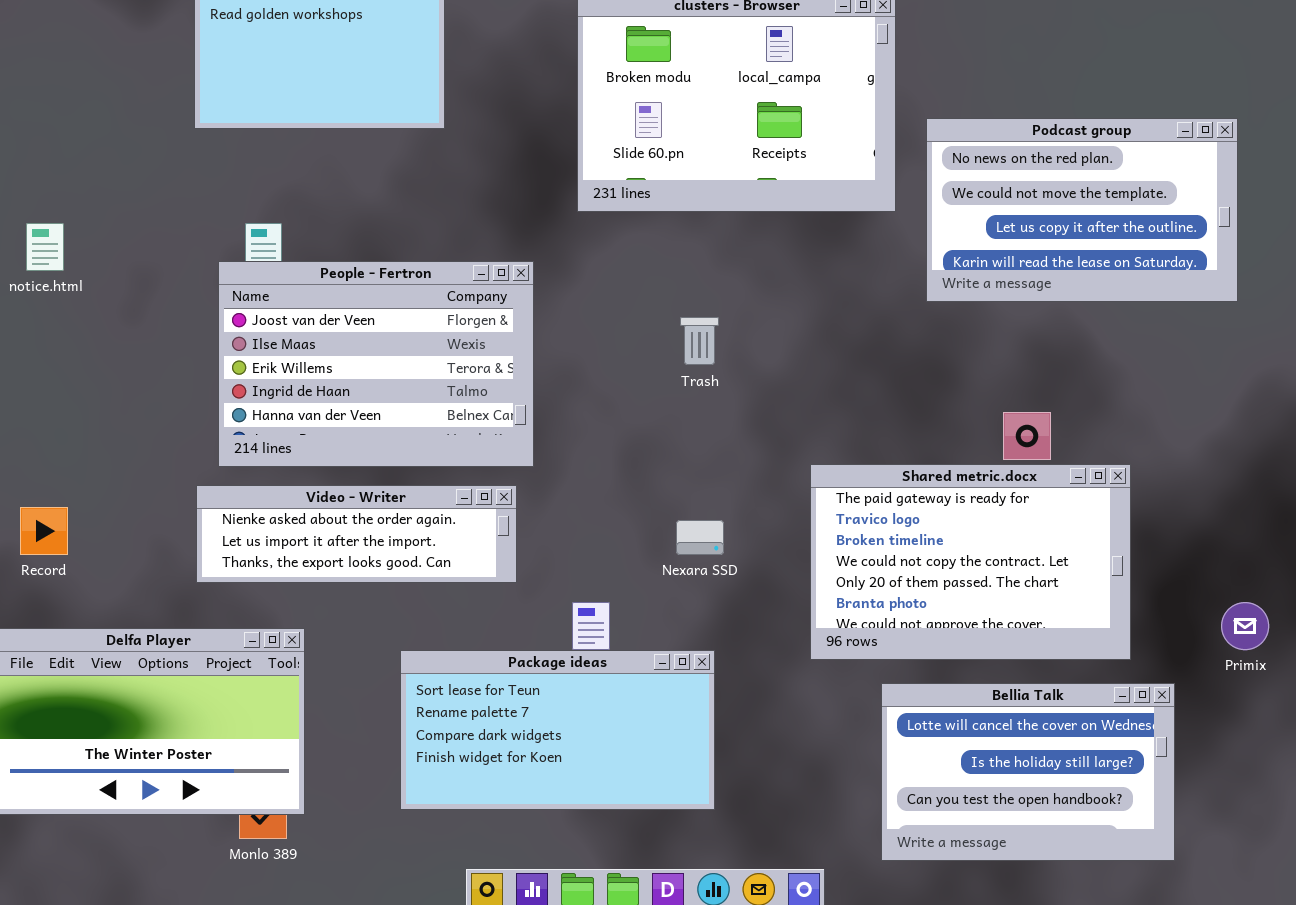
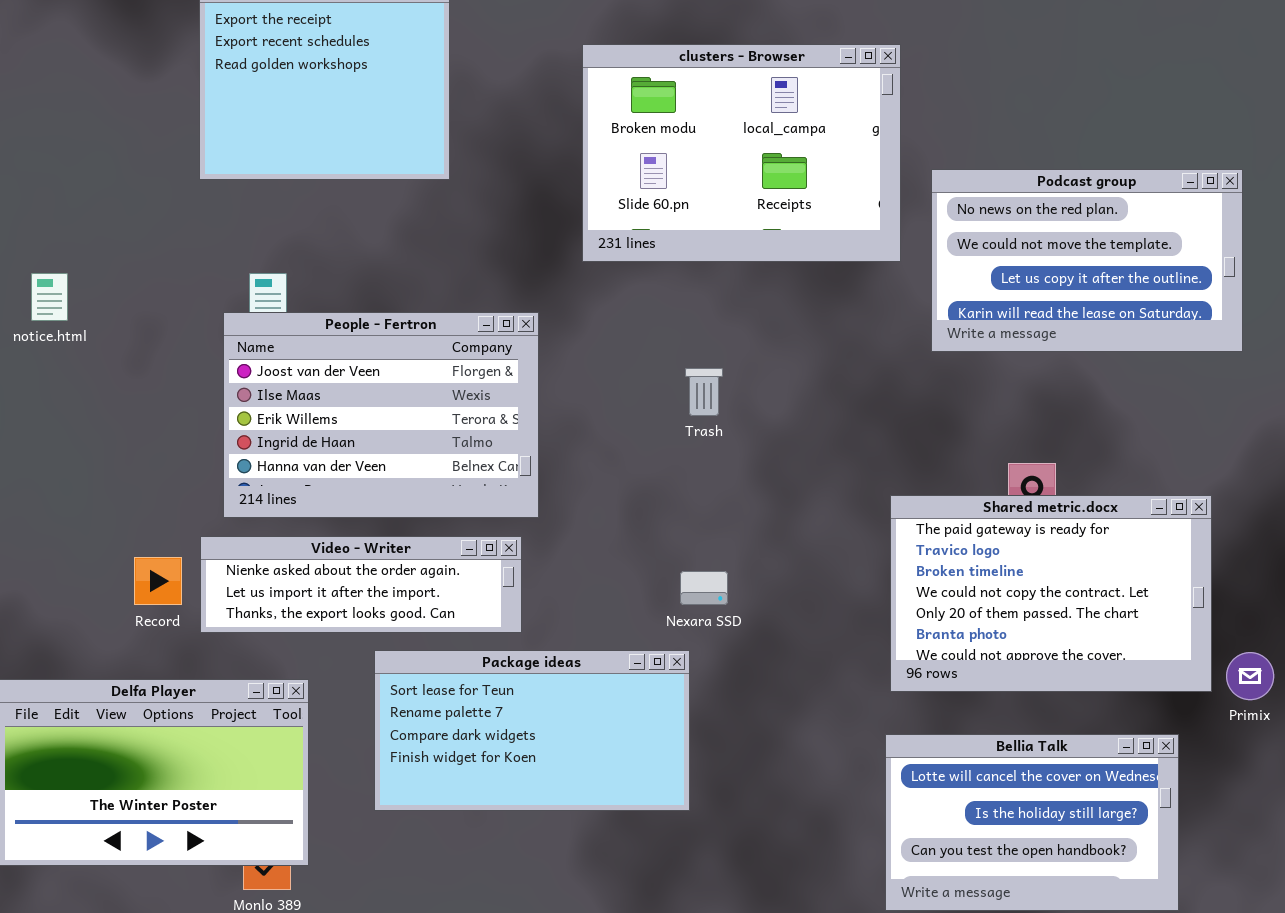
Shared metric.docx: [810,464,1131,660] -> [890,495,1212,692], moved
Record: [20,507,68,555] -> [134,557,182,605], moved
Package ideas: [400,650,715,810] -> [374,650,690,811], moved

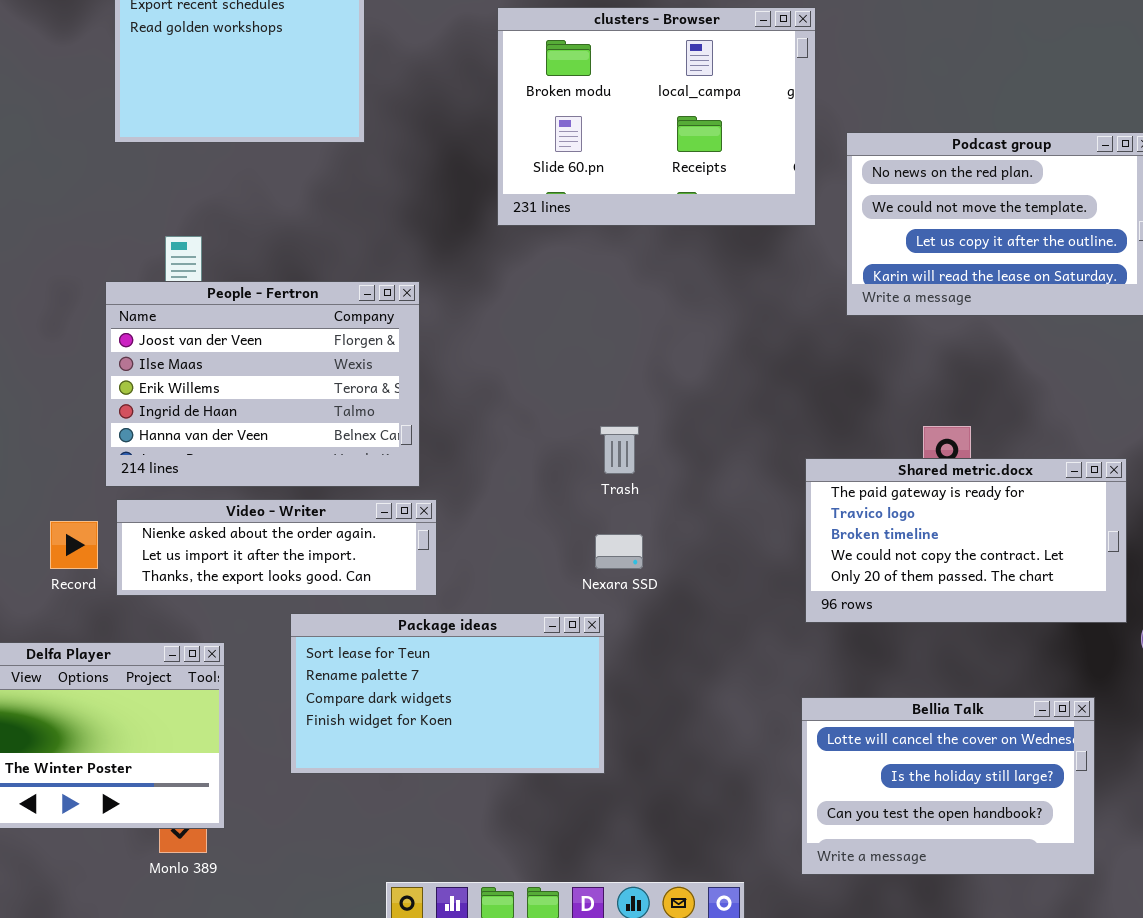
People - Fertron: [223,312,539,518] -> [105,281,420,487], moved
Trash: [685,368,723,416] -> [600,426,639,474], moved
Shared metric.docx: [890,495,1212,692] -> [805,458,1127,623], resized

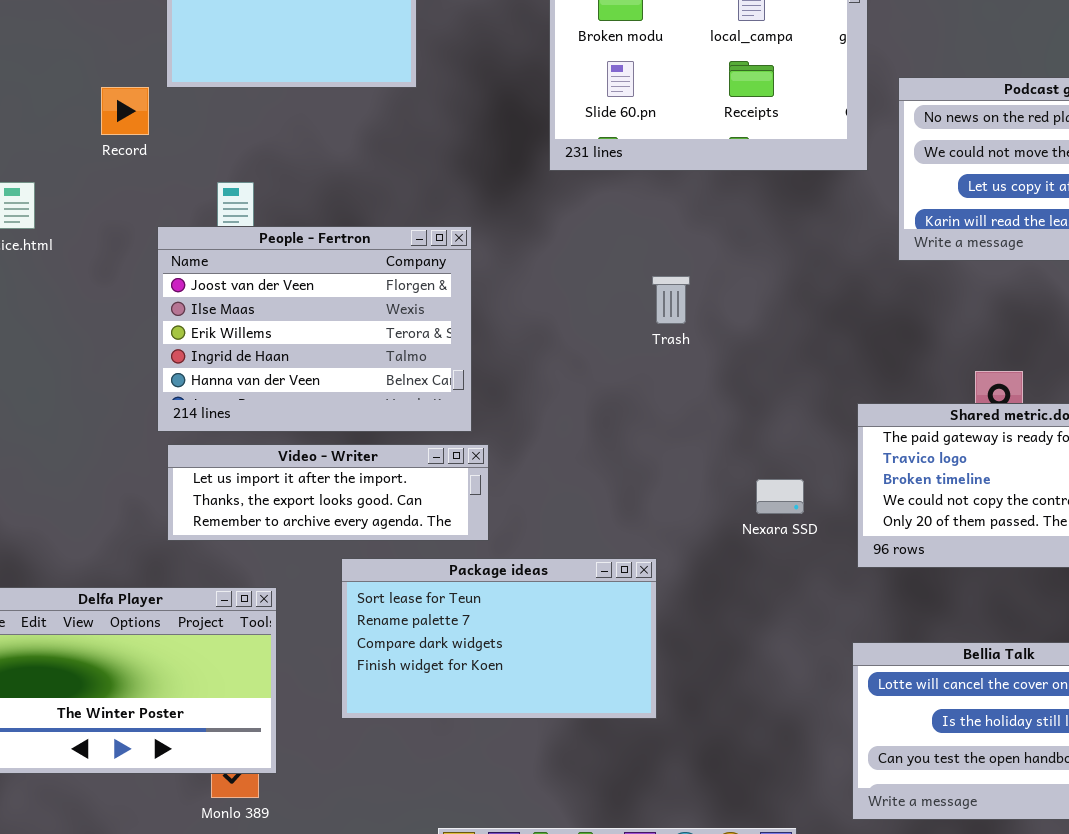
Trash: [600,426,639,474] -> [652,276,690,324], moved
Video - Writer: [116,499,437,596] -> [167,444,489,541], scrolled down 1 row
Record: [50,521,98,569] -> [101,87,149,135], moved
Nexara SSD: [595,534,643,569] -> [756,479,804,514], moved

